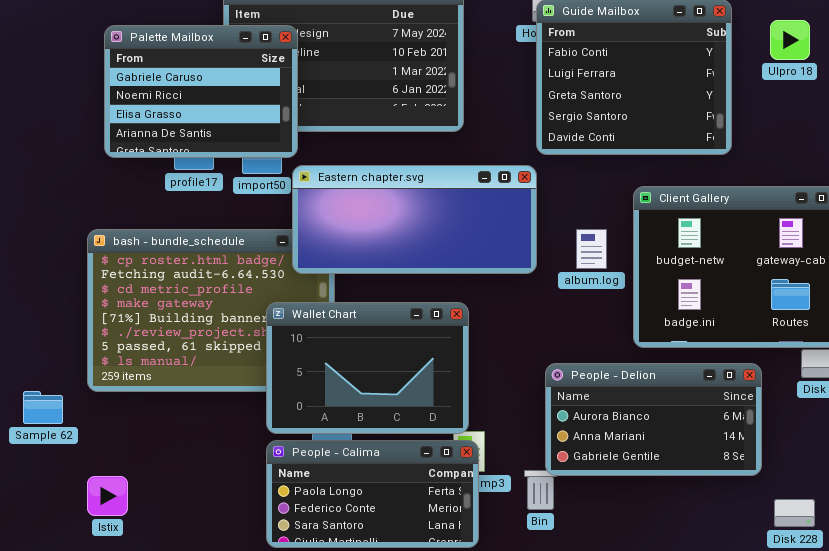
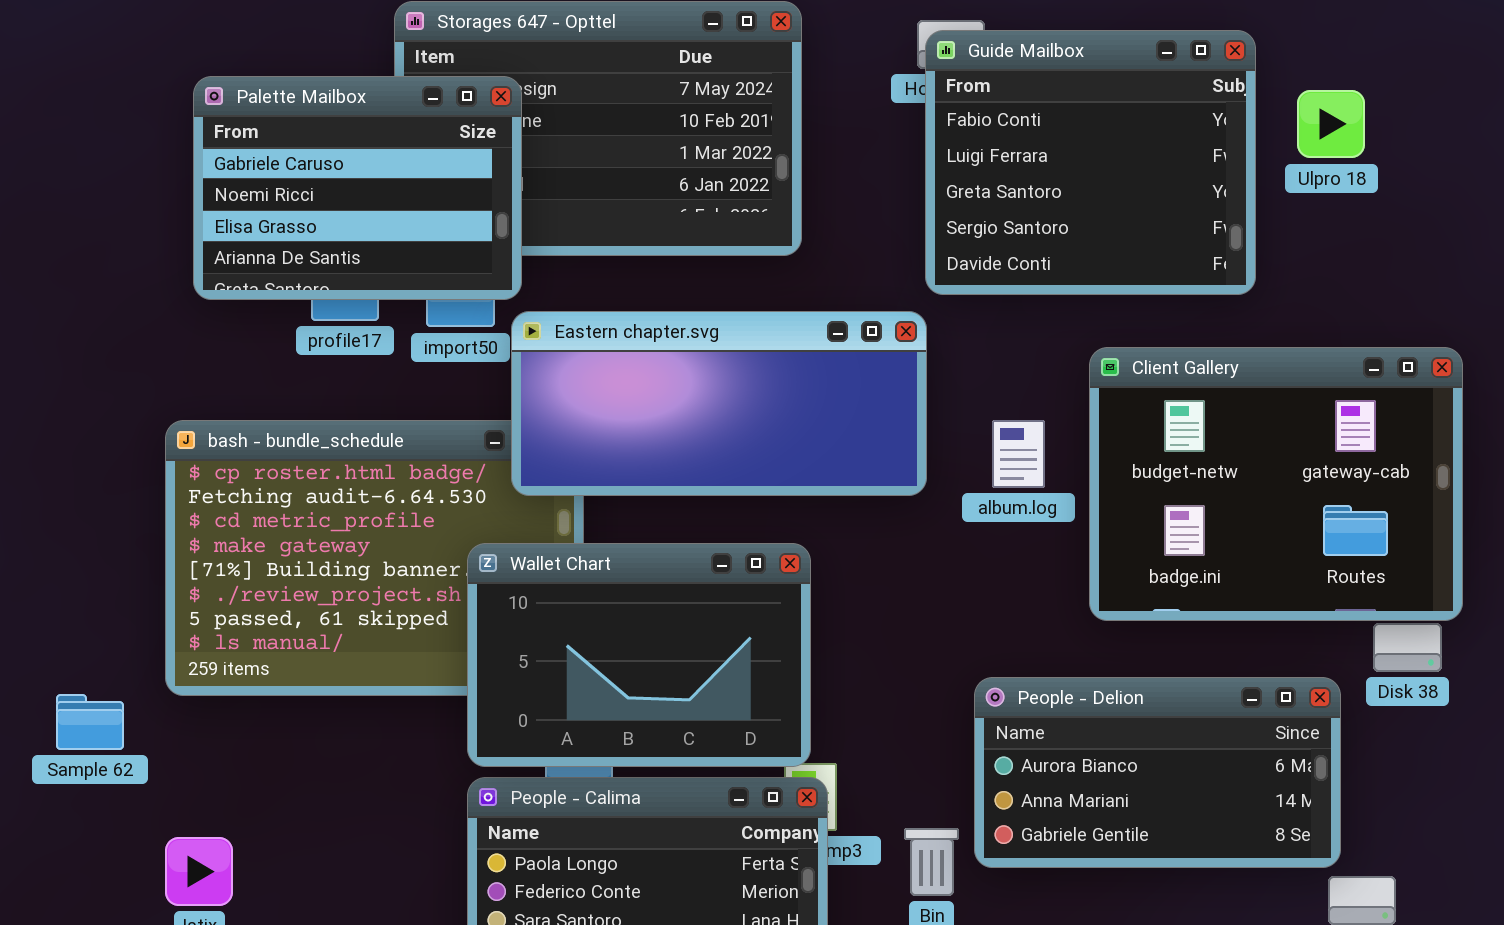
Ulpro 18: [770,20,810,60] -> [1297,90,1365,158], moved
People - Delion: [545,363,762,476] -> [974,677,1341,868], moved

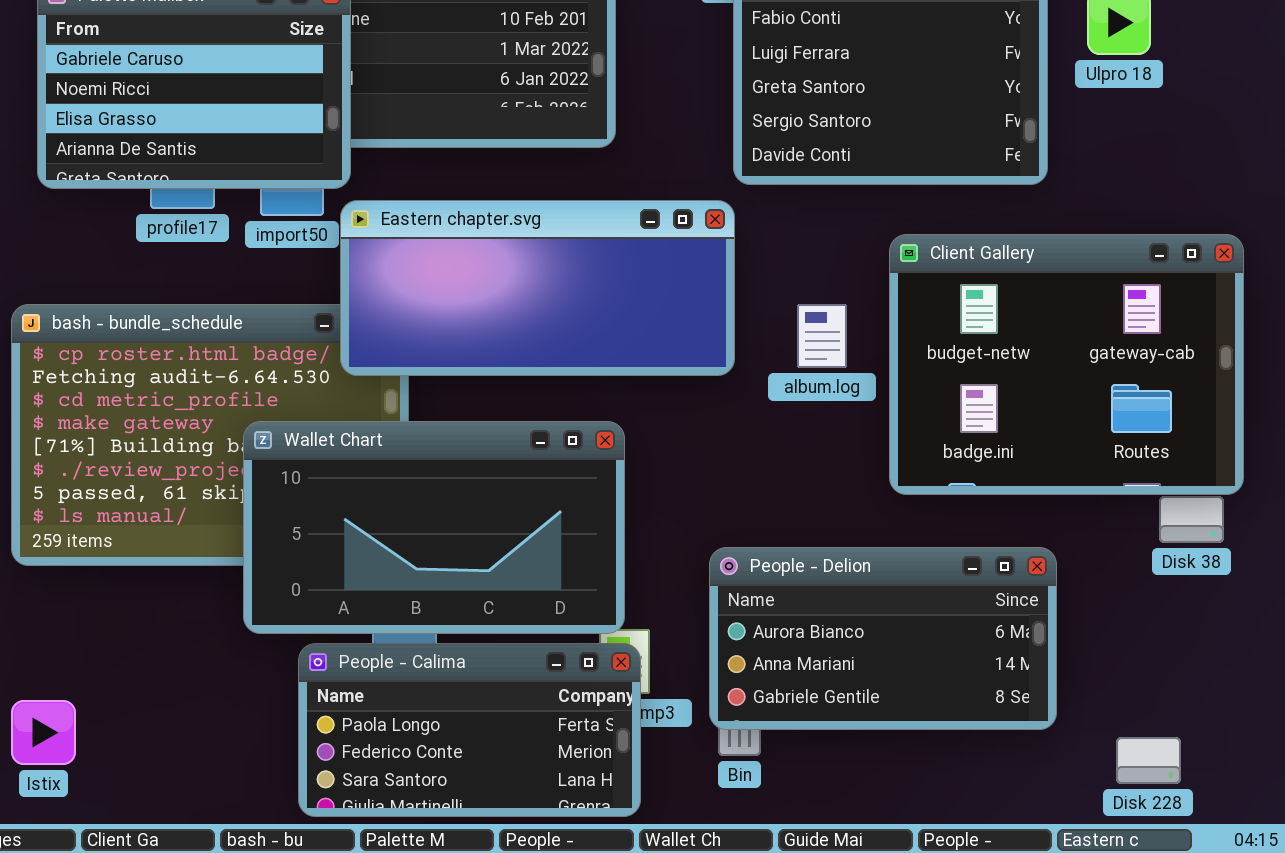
Wallet Chart: [467,543,811,767] -> [243,421,625,634], resized
People - Delion: [974,677,1341,868] -> [709,547,1057,730], moved

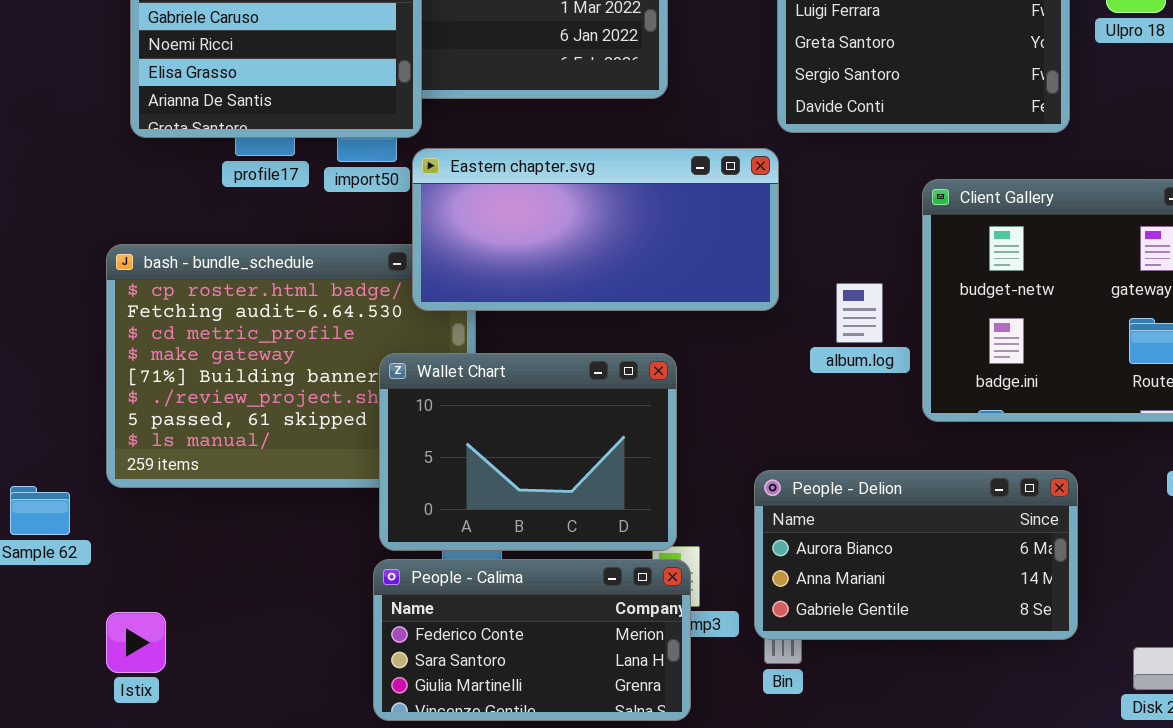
album.log: [797,304,847,368] -> [836,283,883,343], moved
Wallet Chart: [243,421,625,634] -> [379,353,677,551], resized
People - Calima: [298,643,641,817] -> [373,559,691,721], scrolled down 1 row

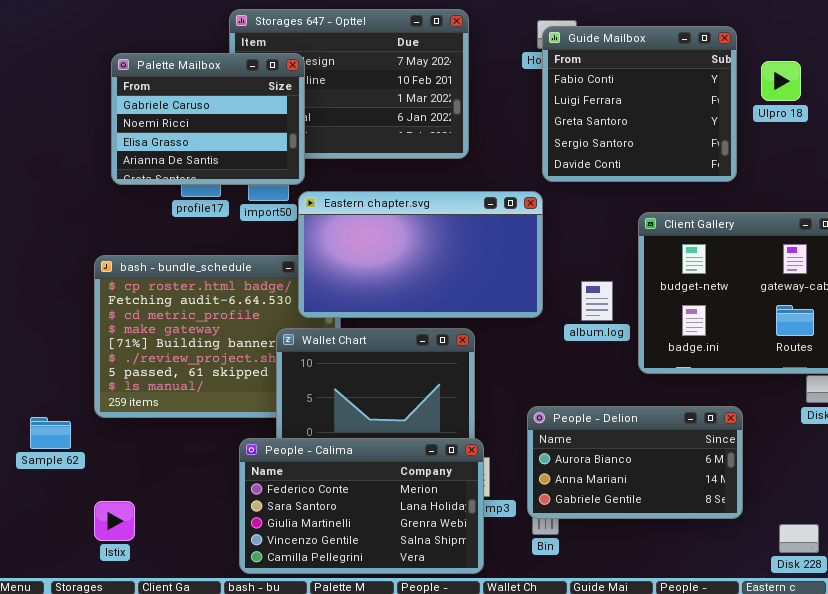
Eastern chapter.svg: [412,148,779,311] -> [298,191,543,318], resized
People - Calima: [373,559,691,721] -> [239,438,484,574], resized

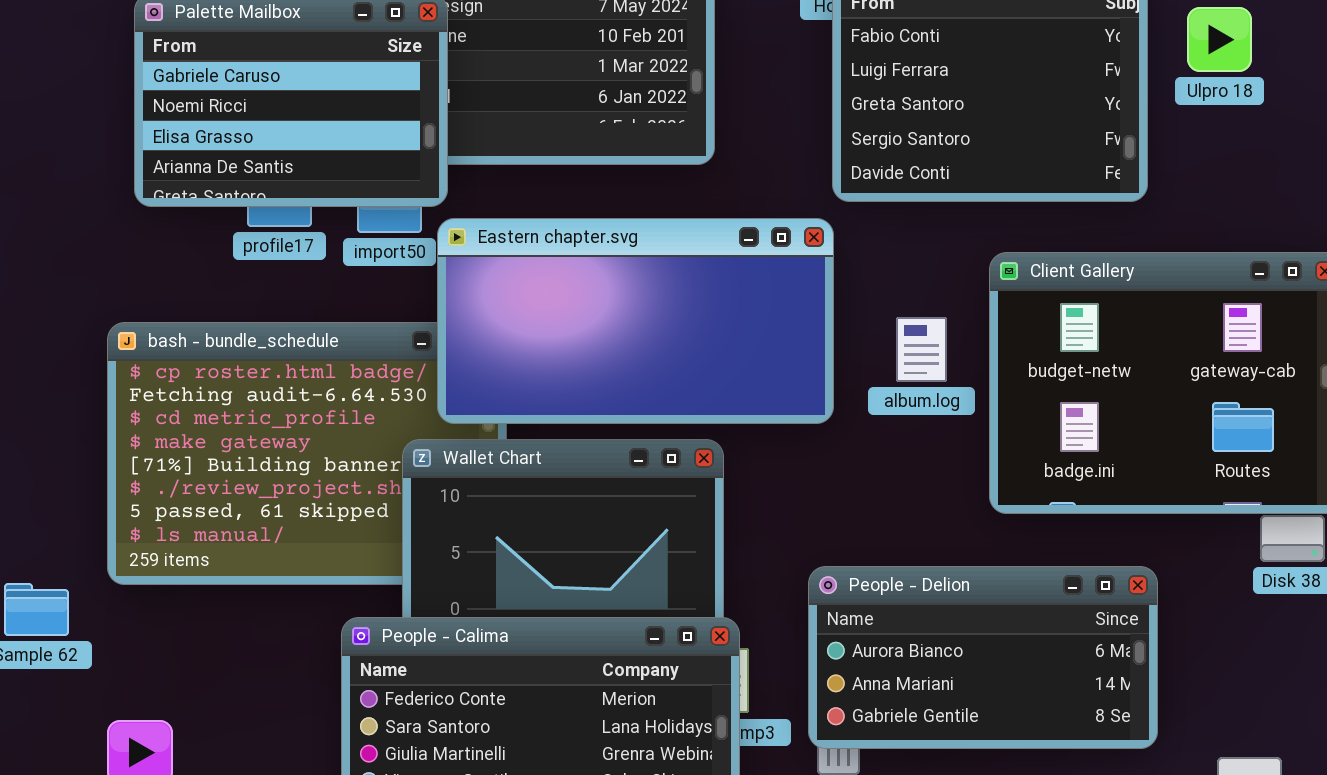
album.log: [581,281,613,321] -> [896,317,947,382], moved

